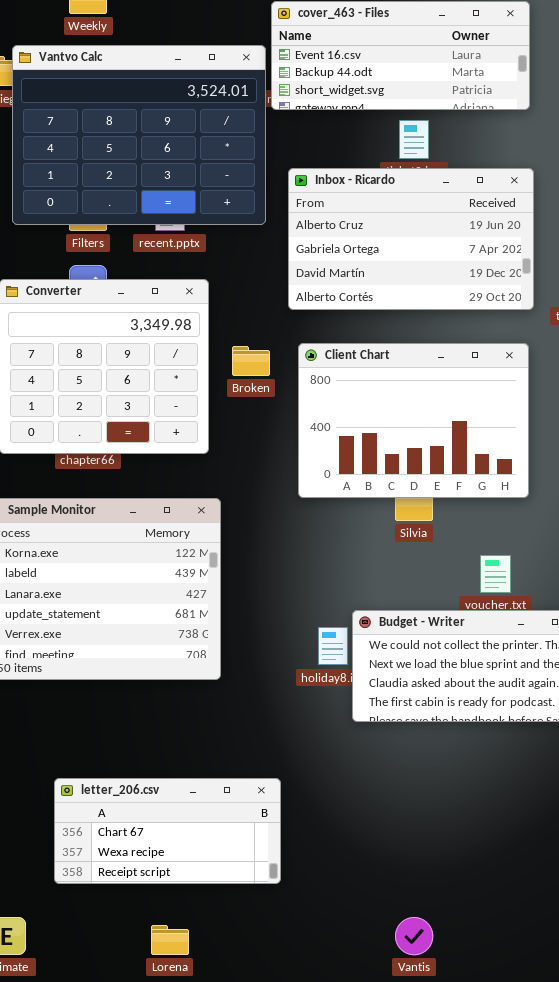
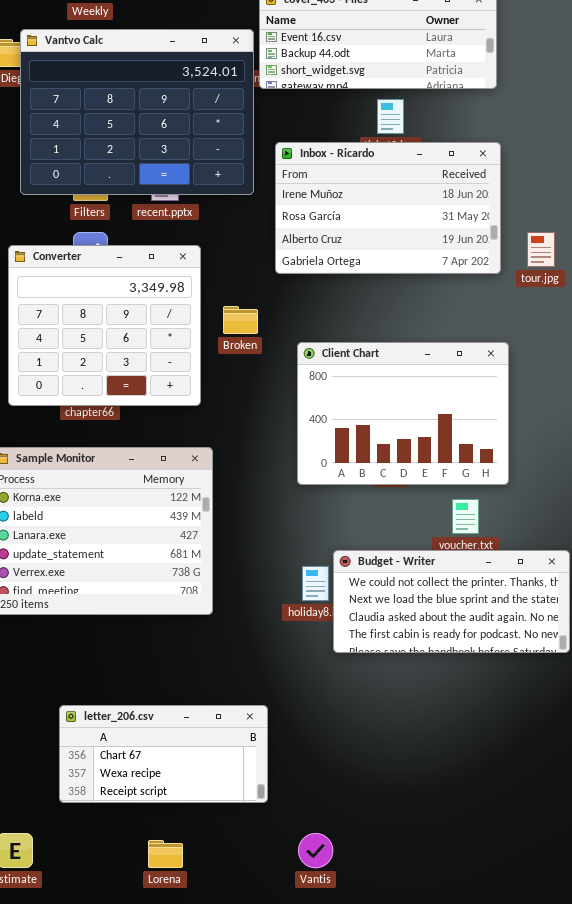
Inbox - Ricardo: [288,168,534,310] -> [275,142,501,274], scrolled up 2 rows
Client Chart: [298,343,529,498] -> [297,342,509,485], moved
Vantis: [395,917,433,955] -> [298,833,333,868], moved

